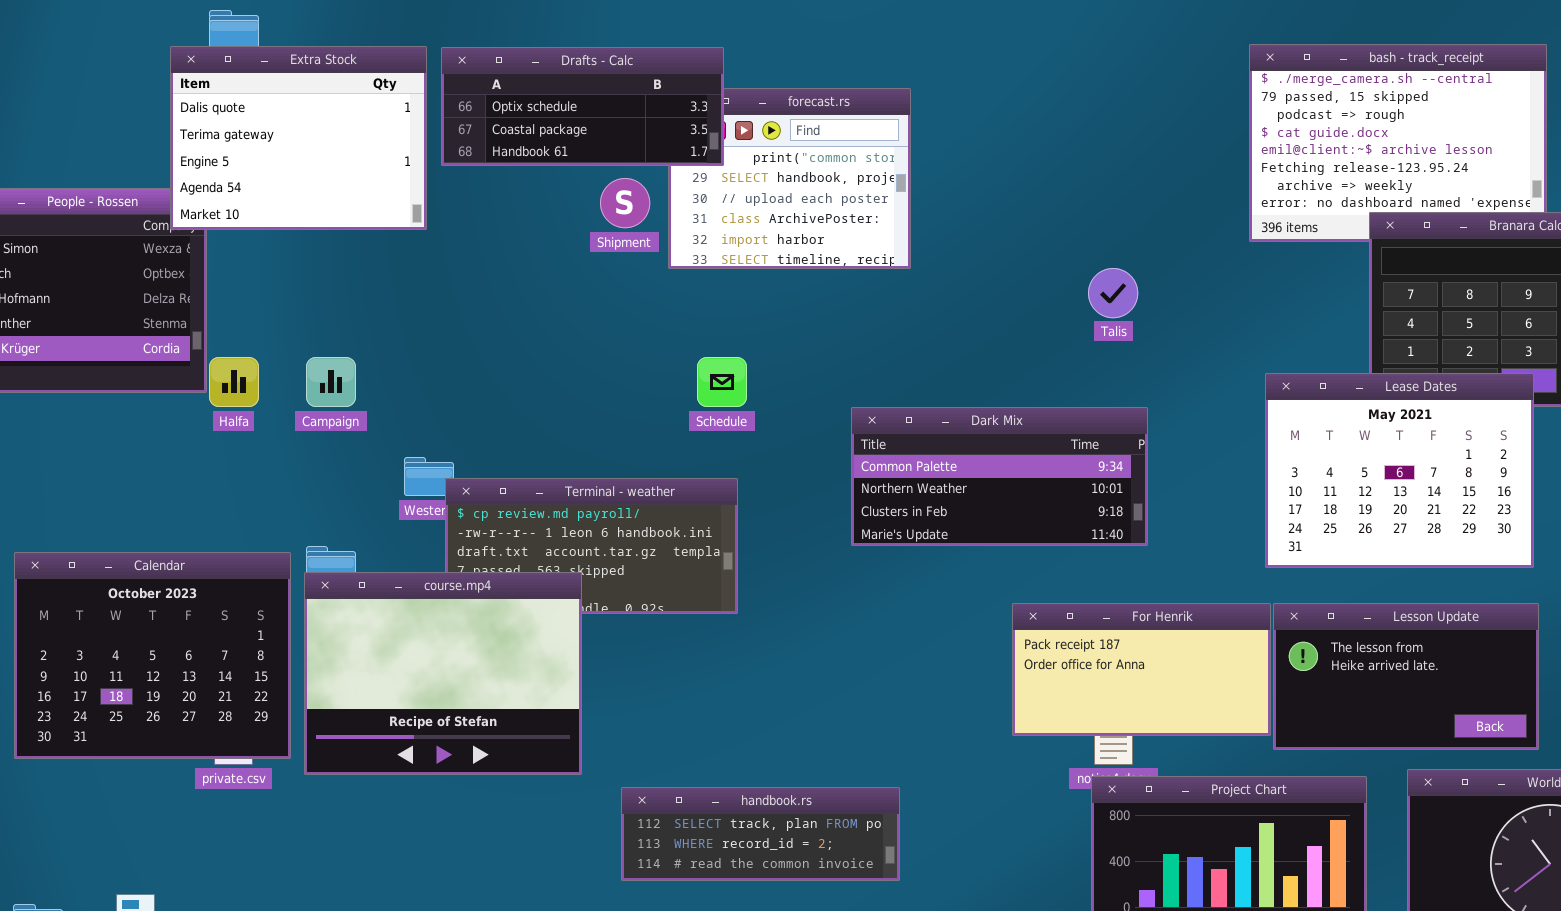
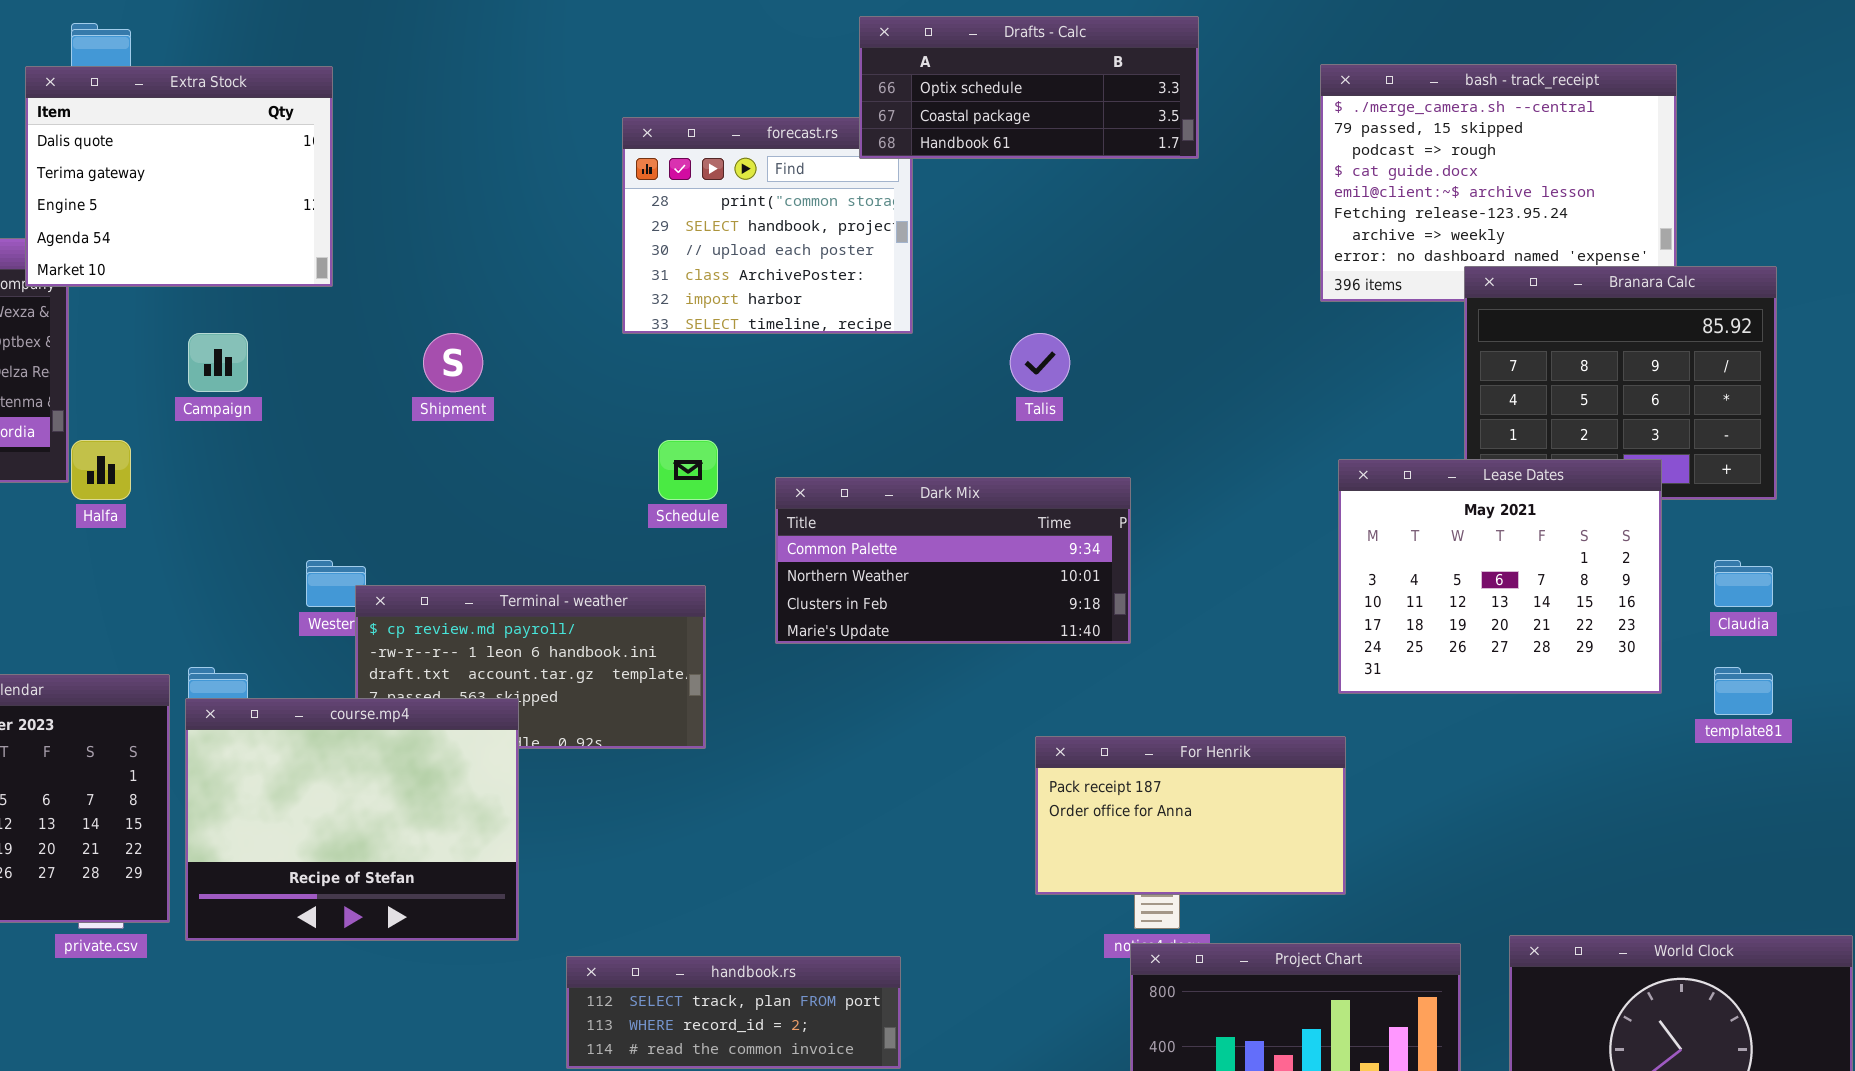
Drafts - Calc: [441,47,724,166] -> [859,16,1199,159], moved
Shipment: [600,178,650,228] -> [423,333,483,392], moved
Talis: [1088,268,1138,318] -> [1010,333,1070,392], moved
Campaign: [306,357,356,407] -> [188,333,248,392], moved
Dark Mix: [851,407,1148,546] -> [775,477,1131,644], moved
Lesson Update: [1273,603,1539,750] -> none, closed

